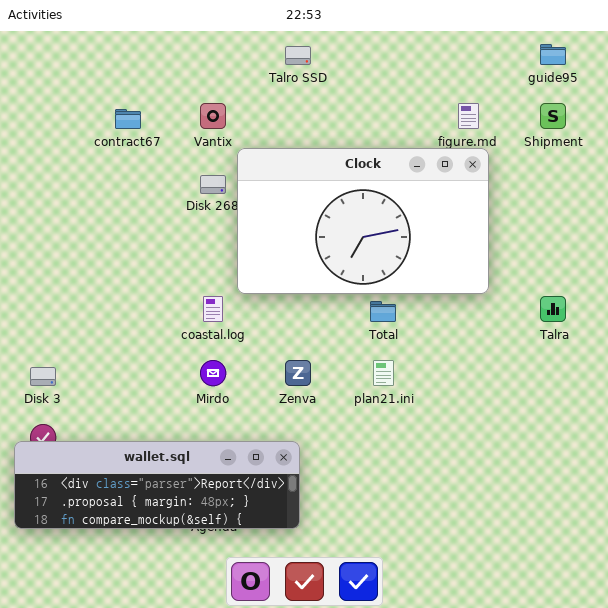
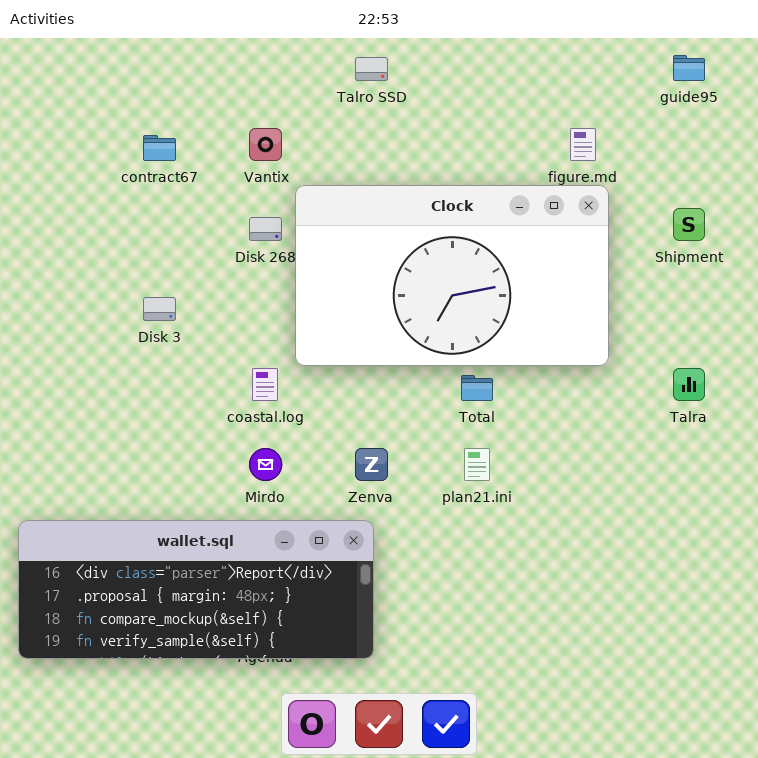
Shipment: [540,103,566,129] -> [673,208,705,241], moved
Disk 3: [30,367,56,386] -> [143,297,176,321], moved
wallet.sql: [14,441,300,529] -> [18,520,374,659], resized

